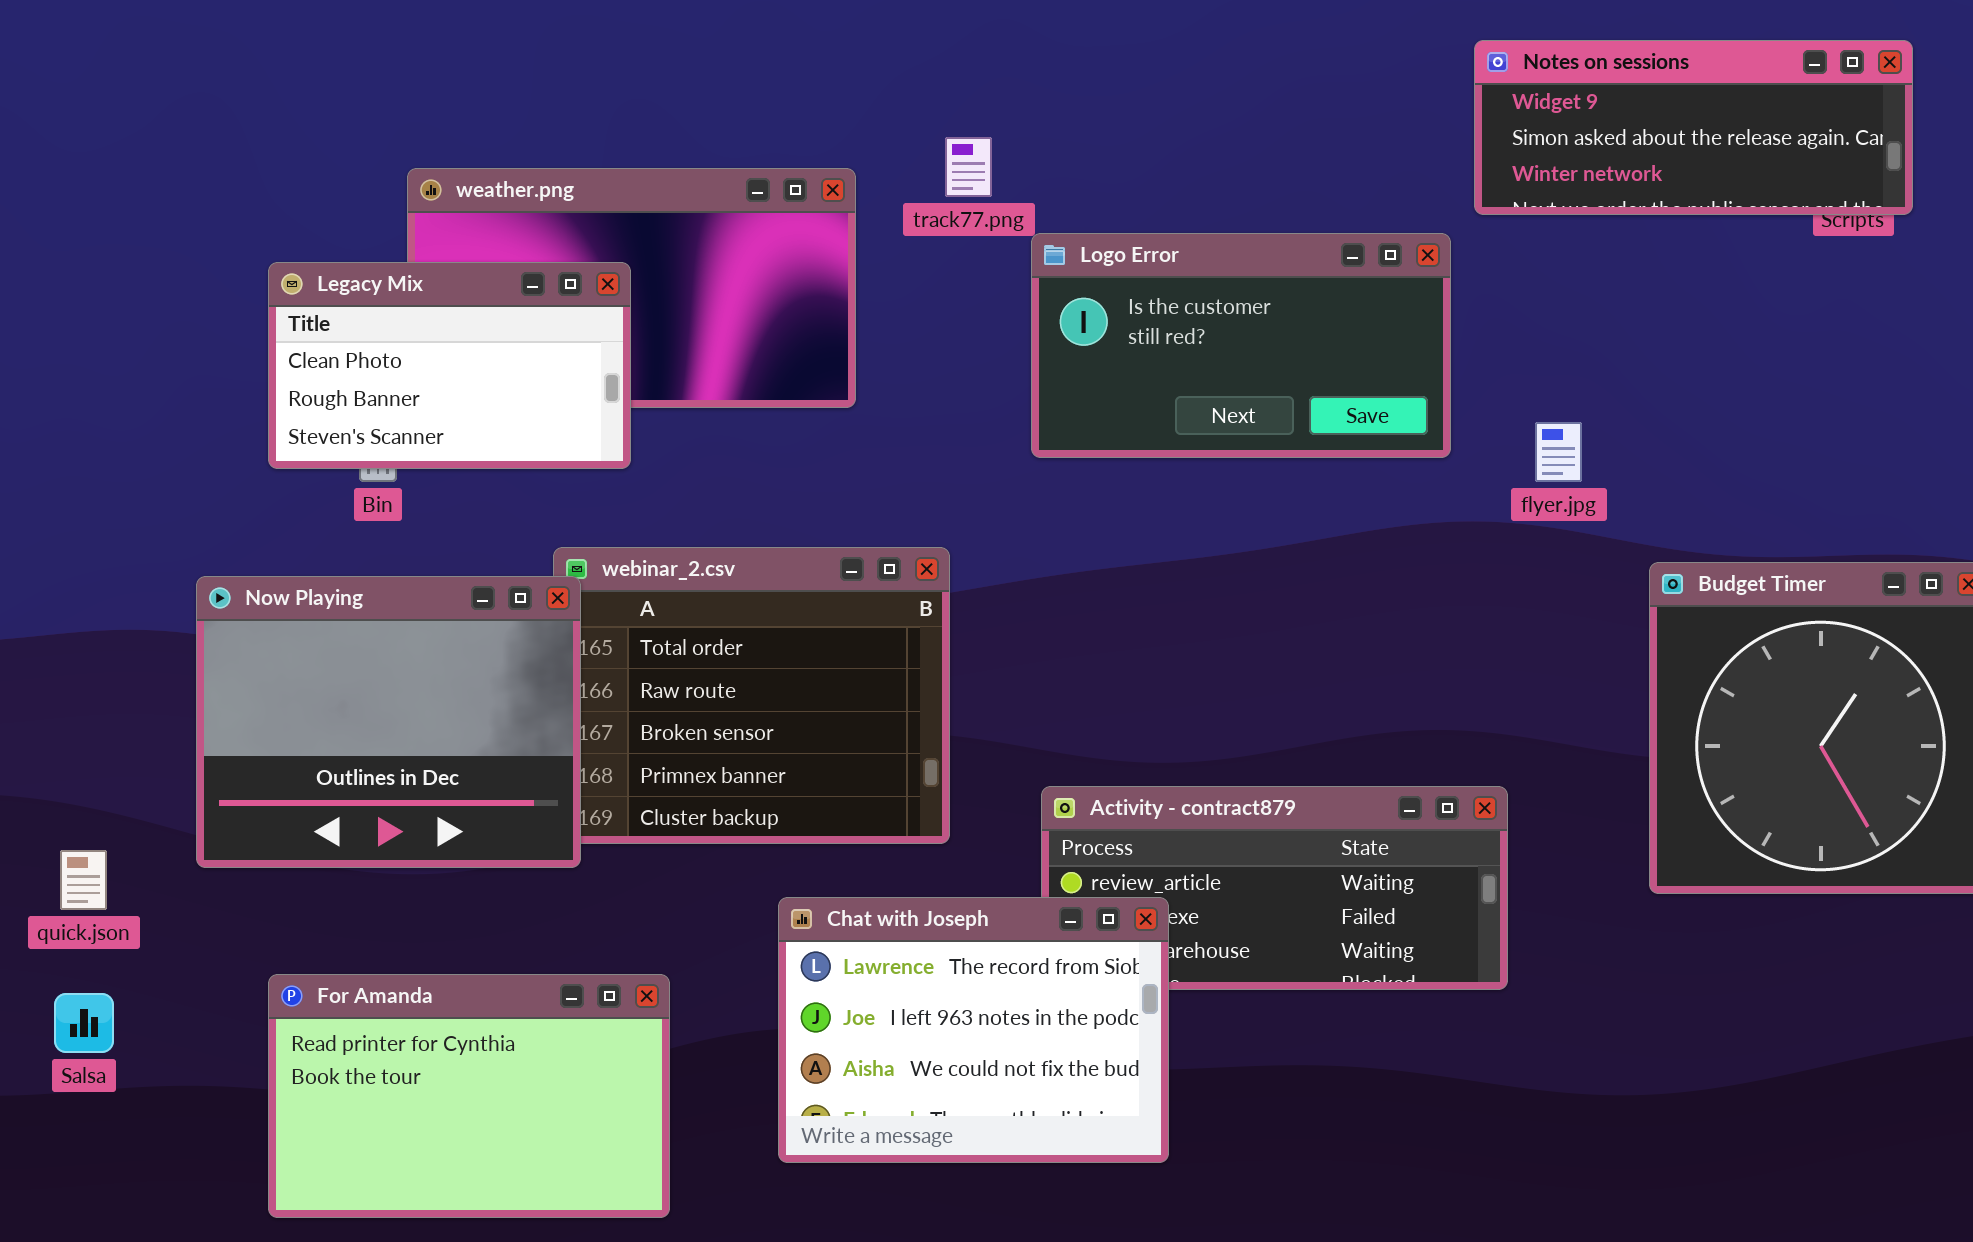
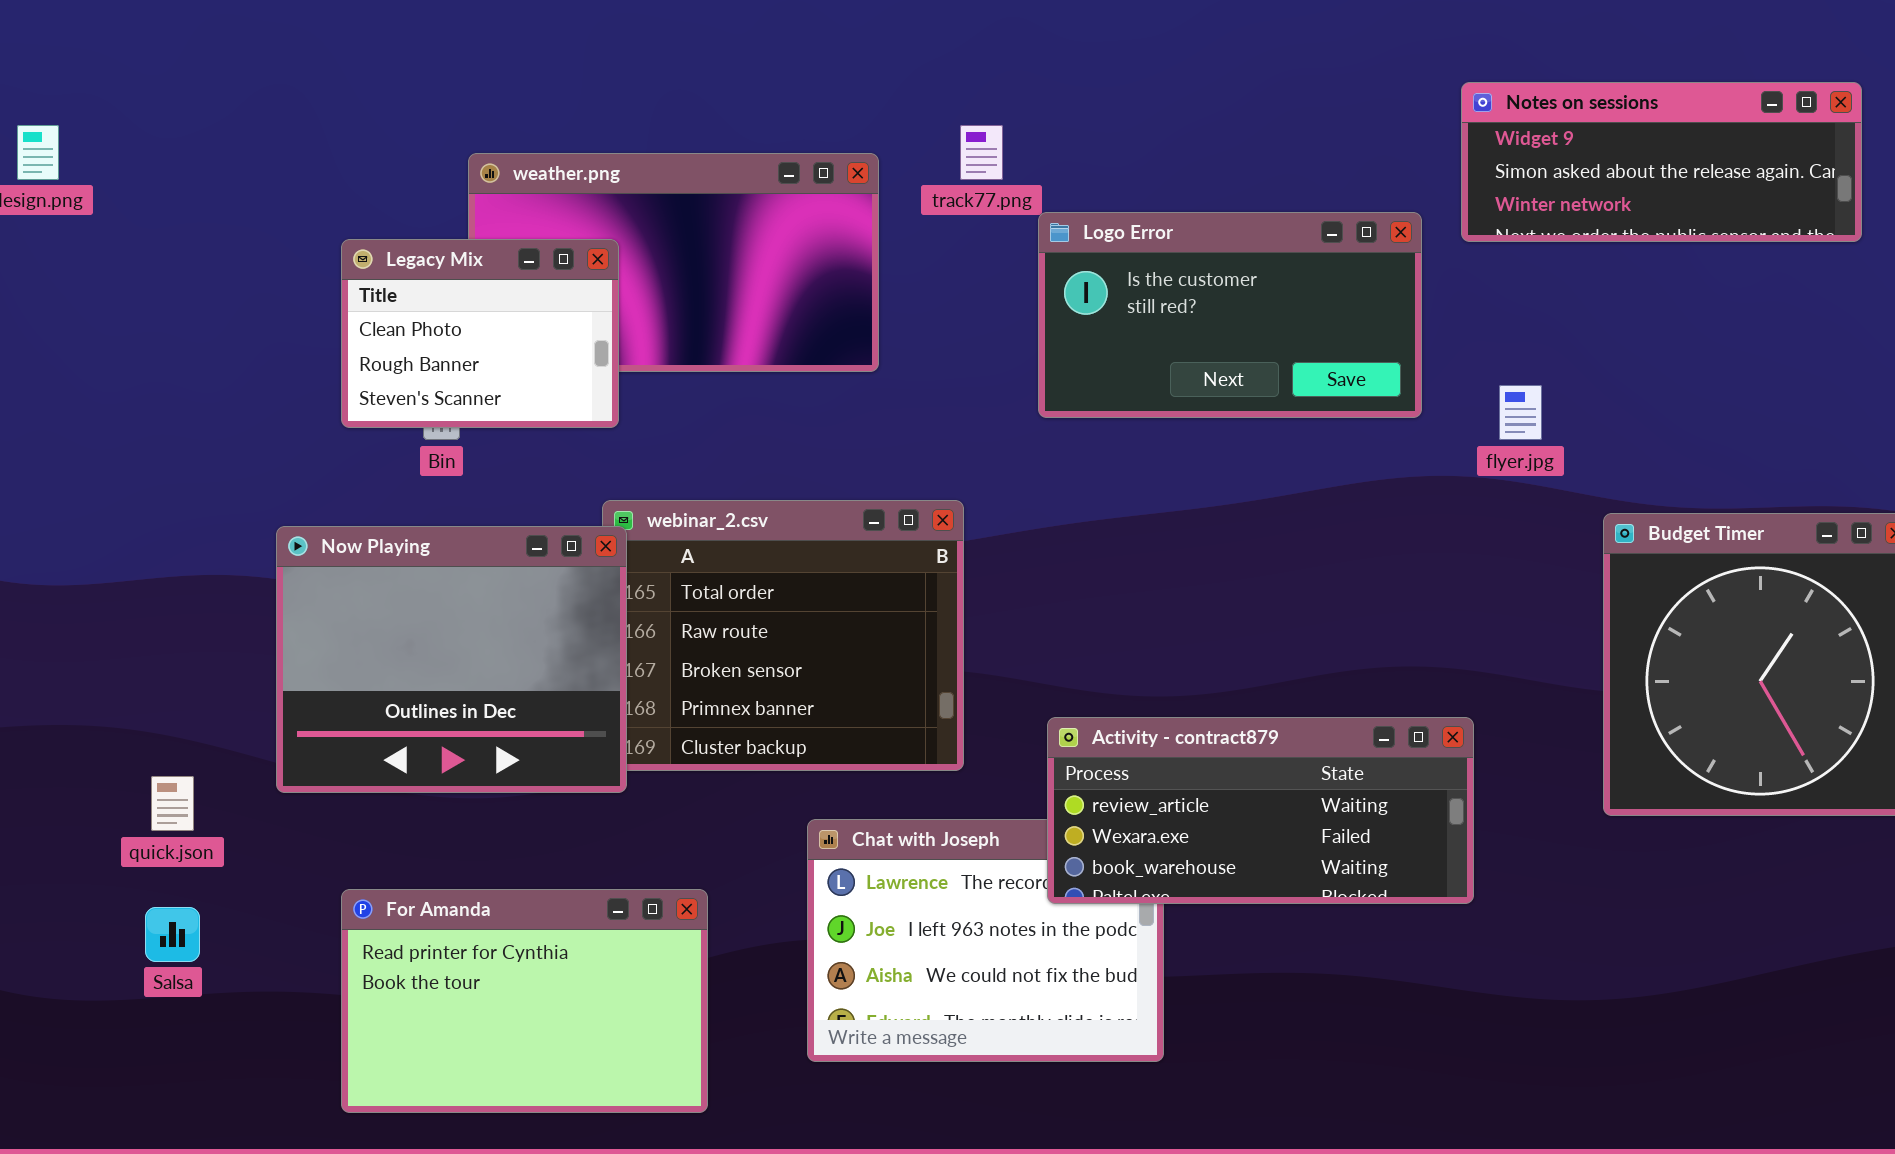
Notes on sessions: [1474,40,1913,215] -> [1461,82,1862,242], moved
Legacy Mix: [268,262,631,469] -> [341,239,619,428], resized
Activity - contract879: [1041,786,1508,990] -> [1047,717,1474,904], raised

